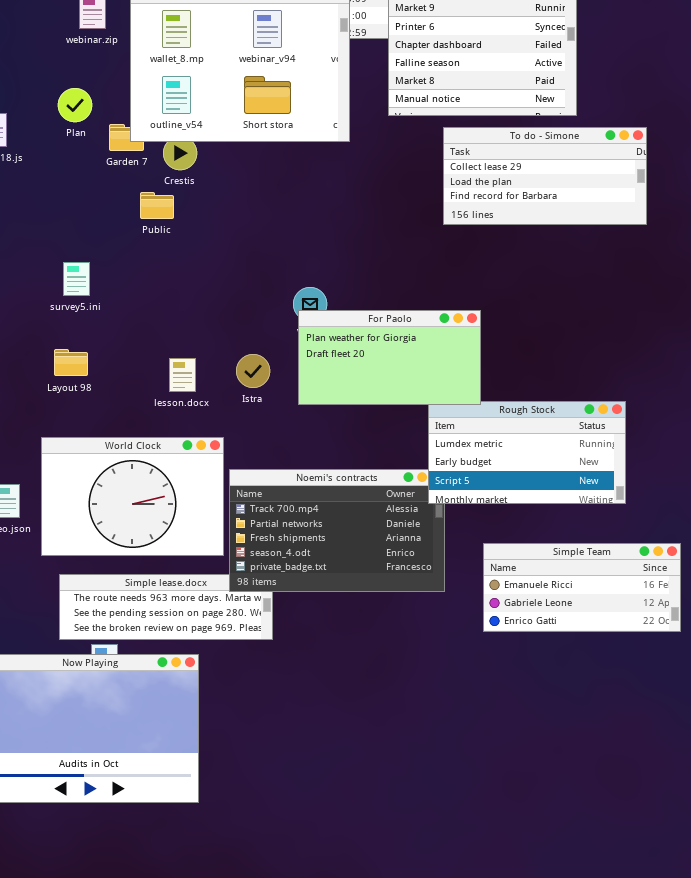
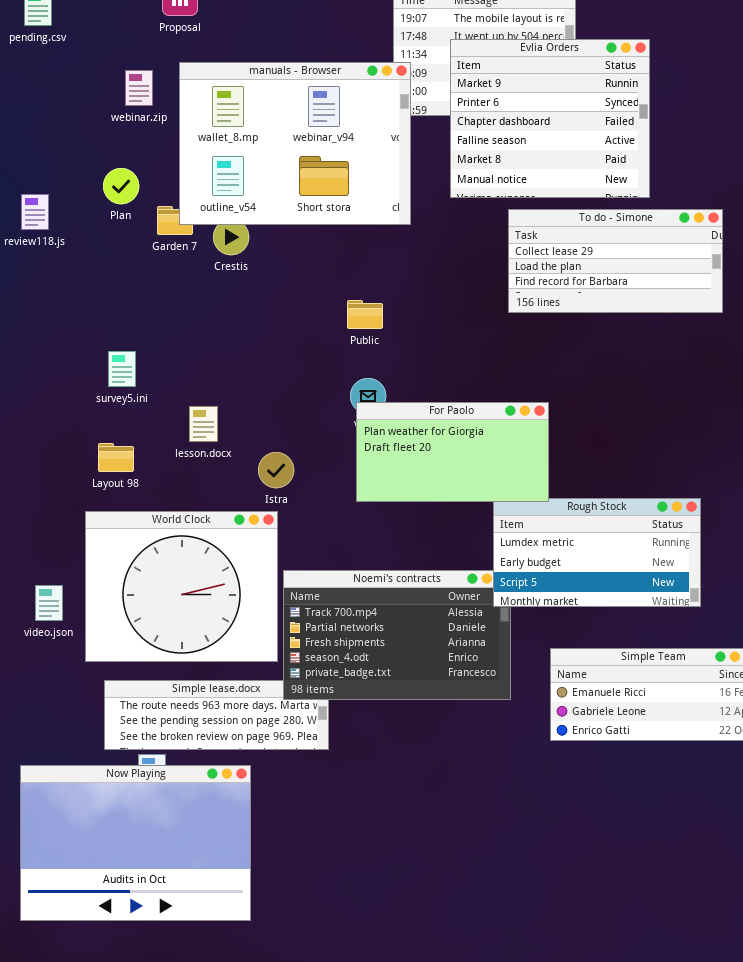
Public: [140,192,174,219] -> [347,300,383,329], moved
Istra: [236,354,270,388] -> [258,452,294,488], moved
lesson.docx: [169,358,196,392] -> [189,406,218,442], moved
World Clock: [41,437,224,556] -> [85,511,278,662], resized

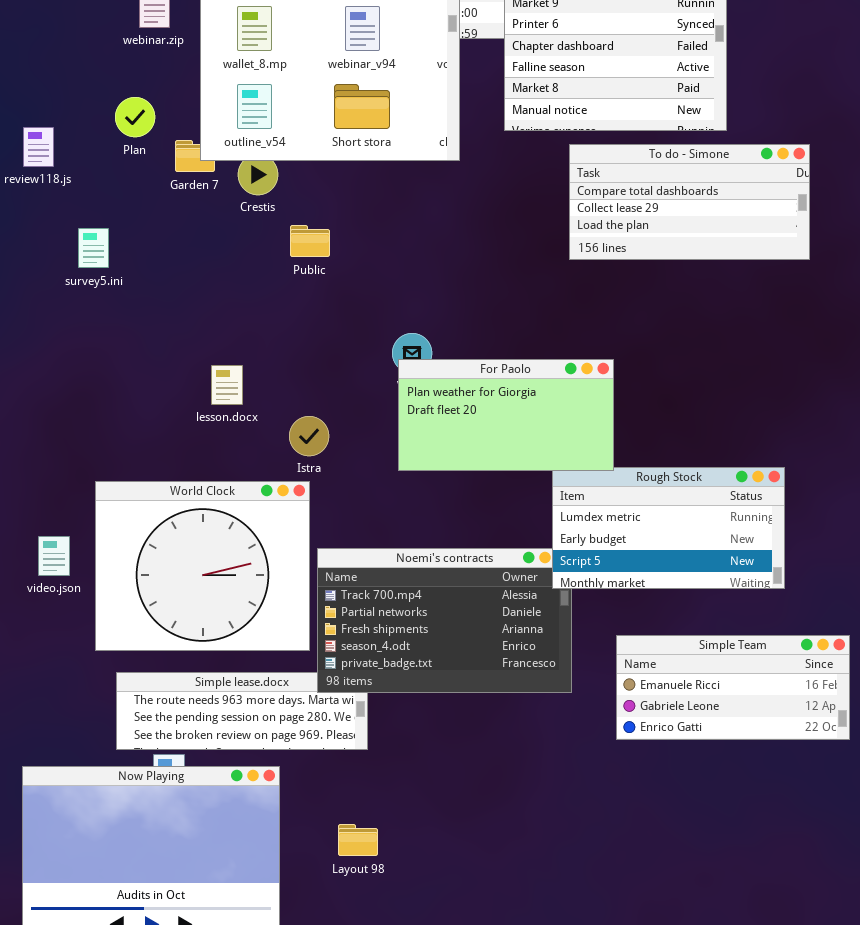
To do - Simone: [508,209,723,313] -> [569,144,810,260], scrolled up 1 row
Public: [347,300,383,329] -> [290,225,330,257], moved
survey5.ini: [108,351,136,387] -> [78,228,109,268], moved
Layout 98: [98,443,134,472] -> [338,824,378,856], moved
video.json: [35,585,63,621] -> [38,536,70,576], moved

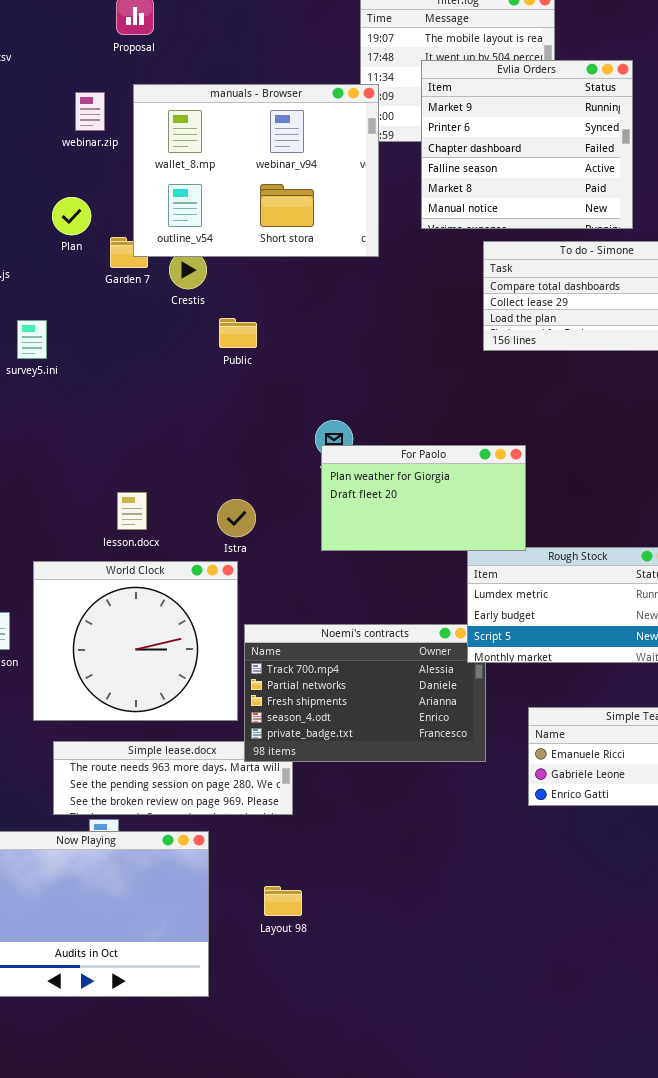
lesson.docx: [211,365,243,405] -> [117,492,147,530], moved

